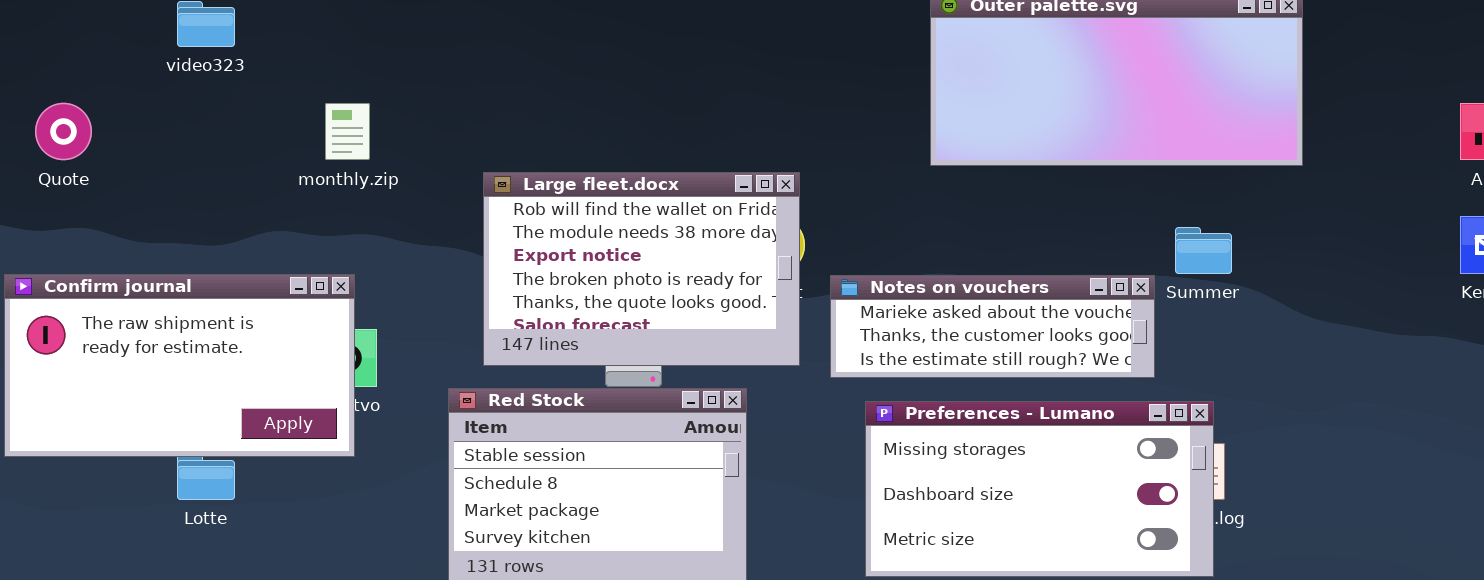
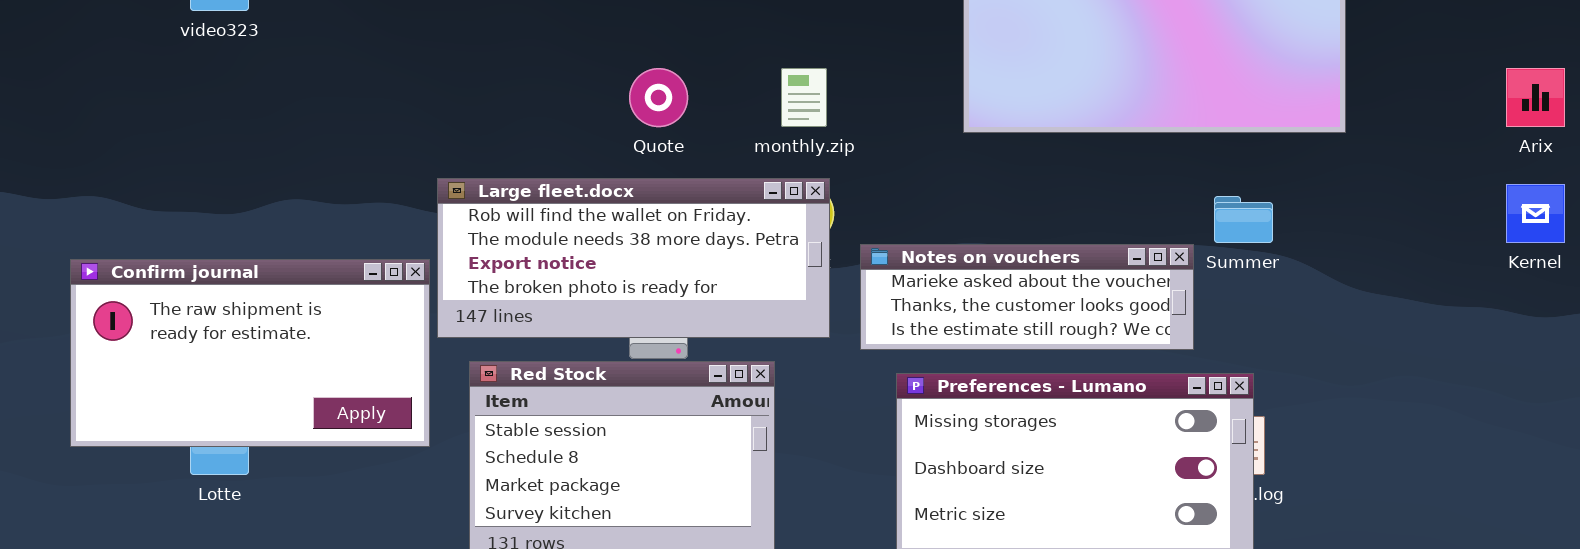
Quote: [35,103,92,160] -> [629,68,688,127], moved
monthly.zip: [325,103,370,160] -> [781,68,827,127], moved
Large fleet.docx: [483,172,800,366] -> [437,178,830,338], resized
Confirm journal: [4,274,355,457] -> [70,259,430,447], moved

